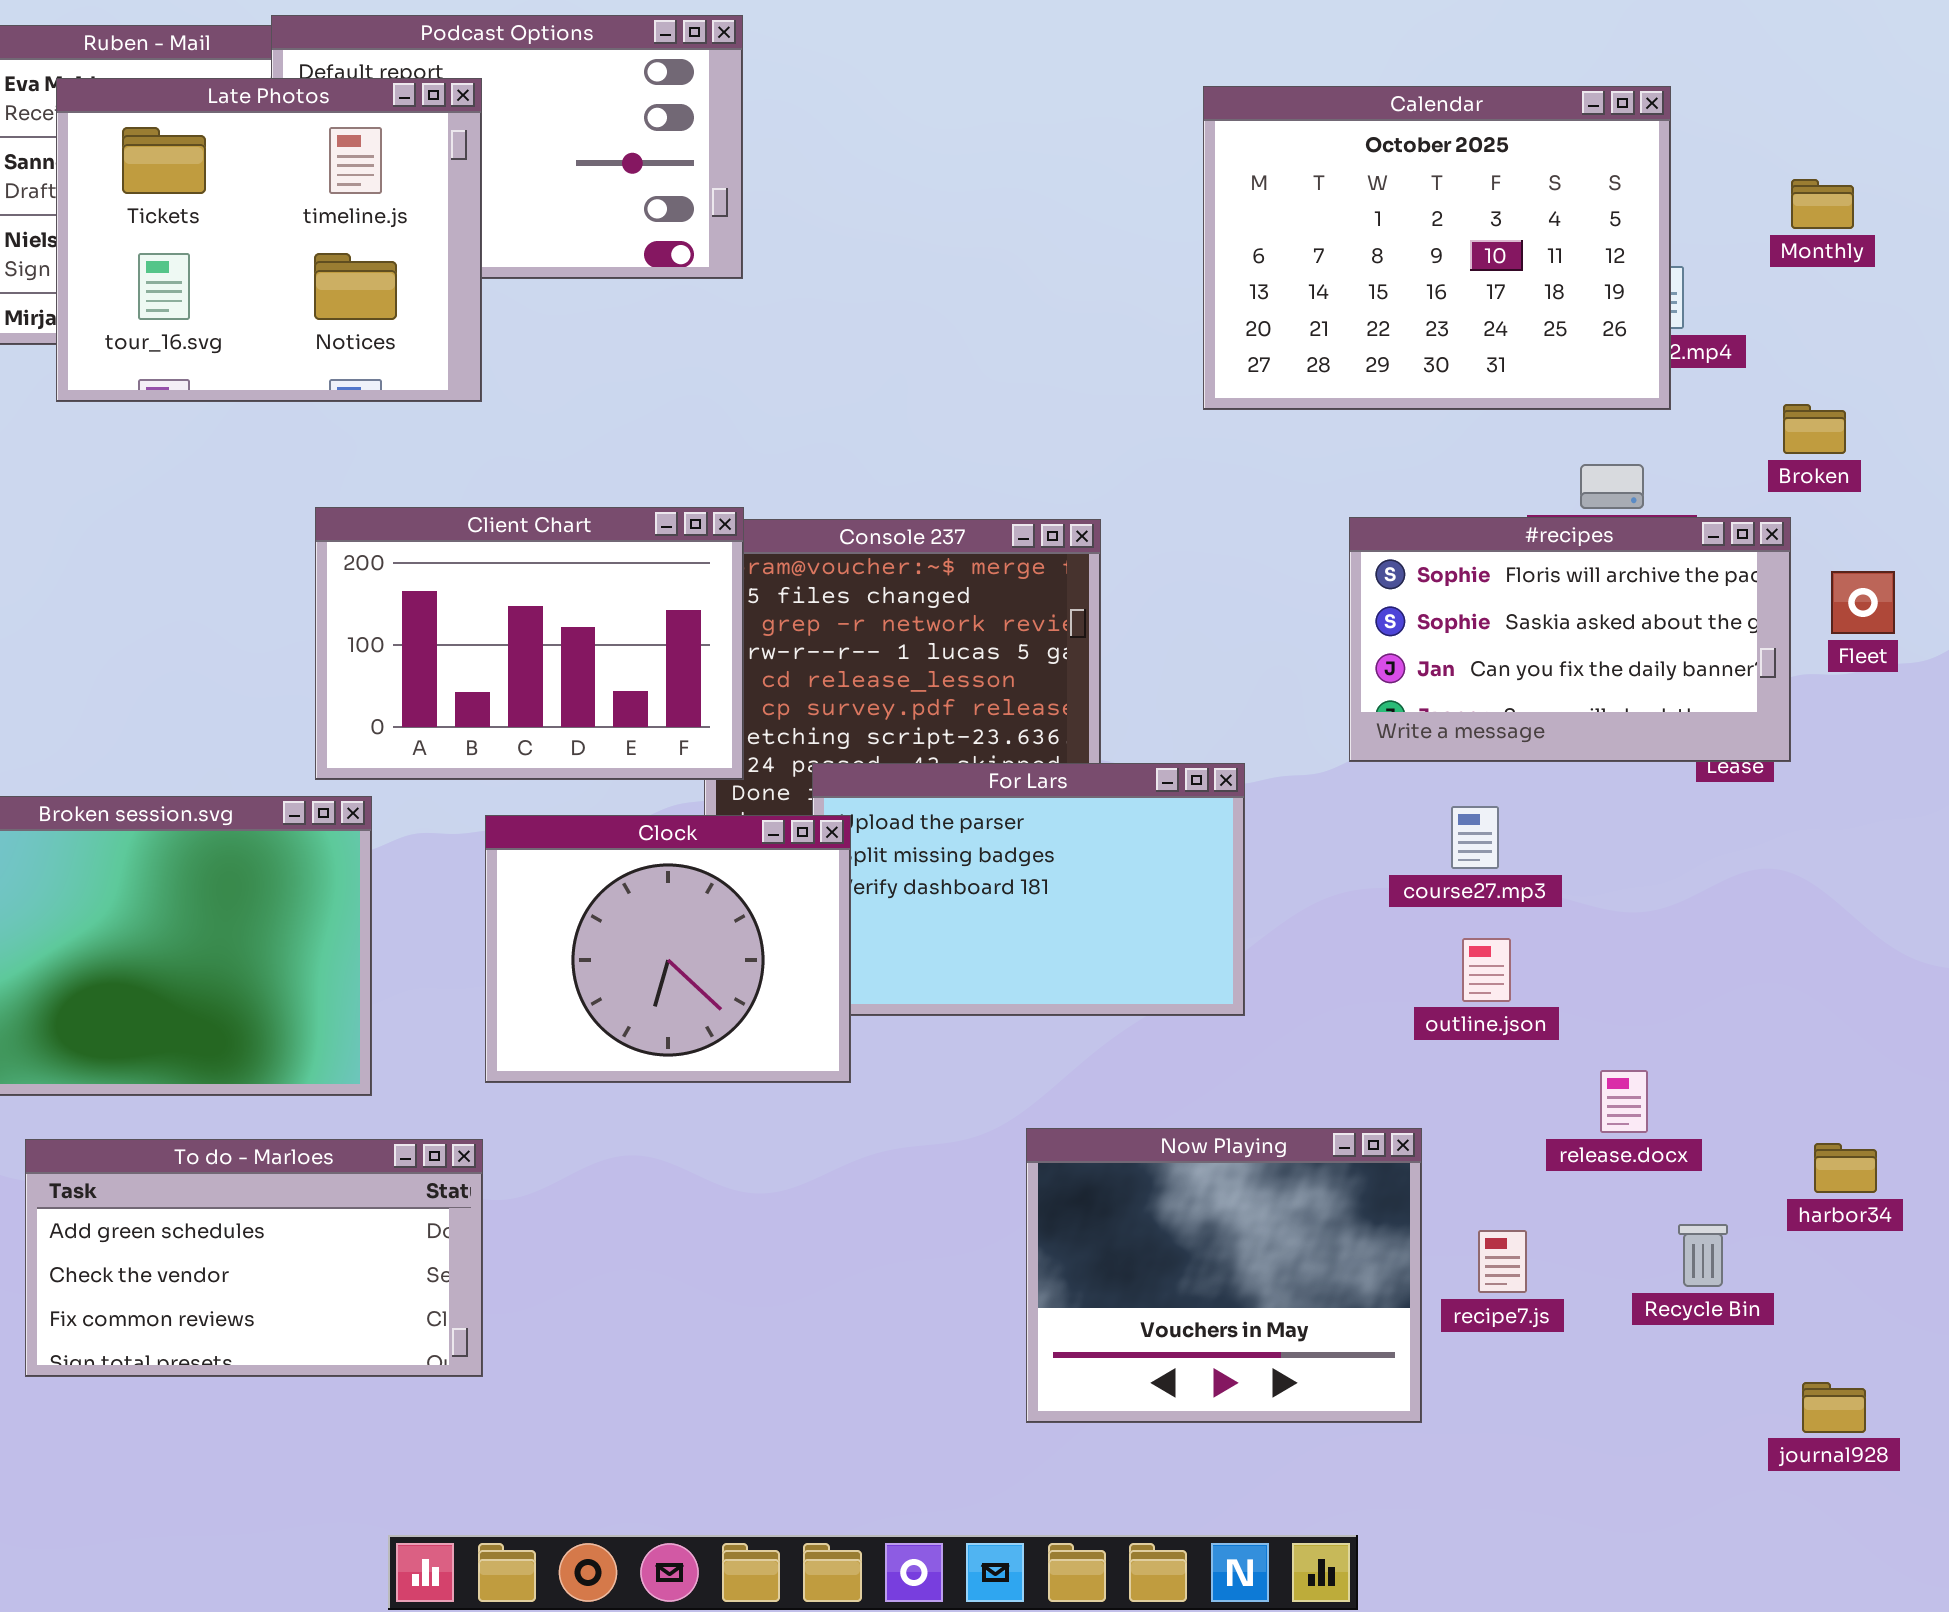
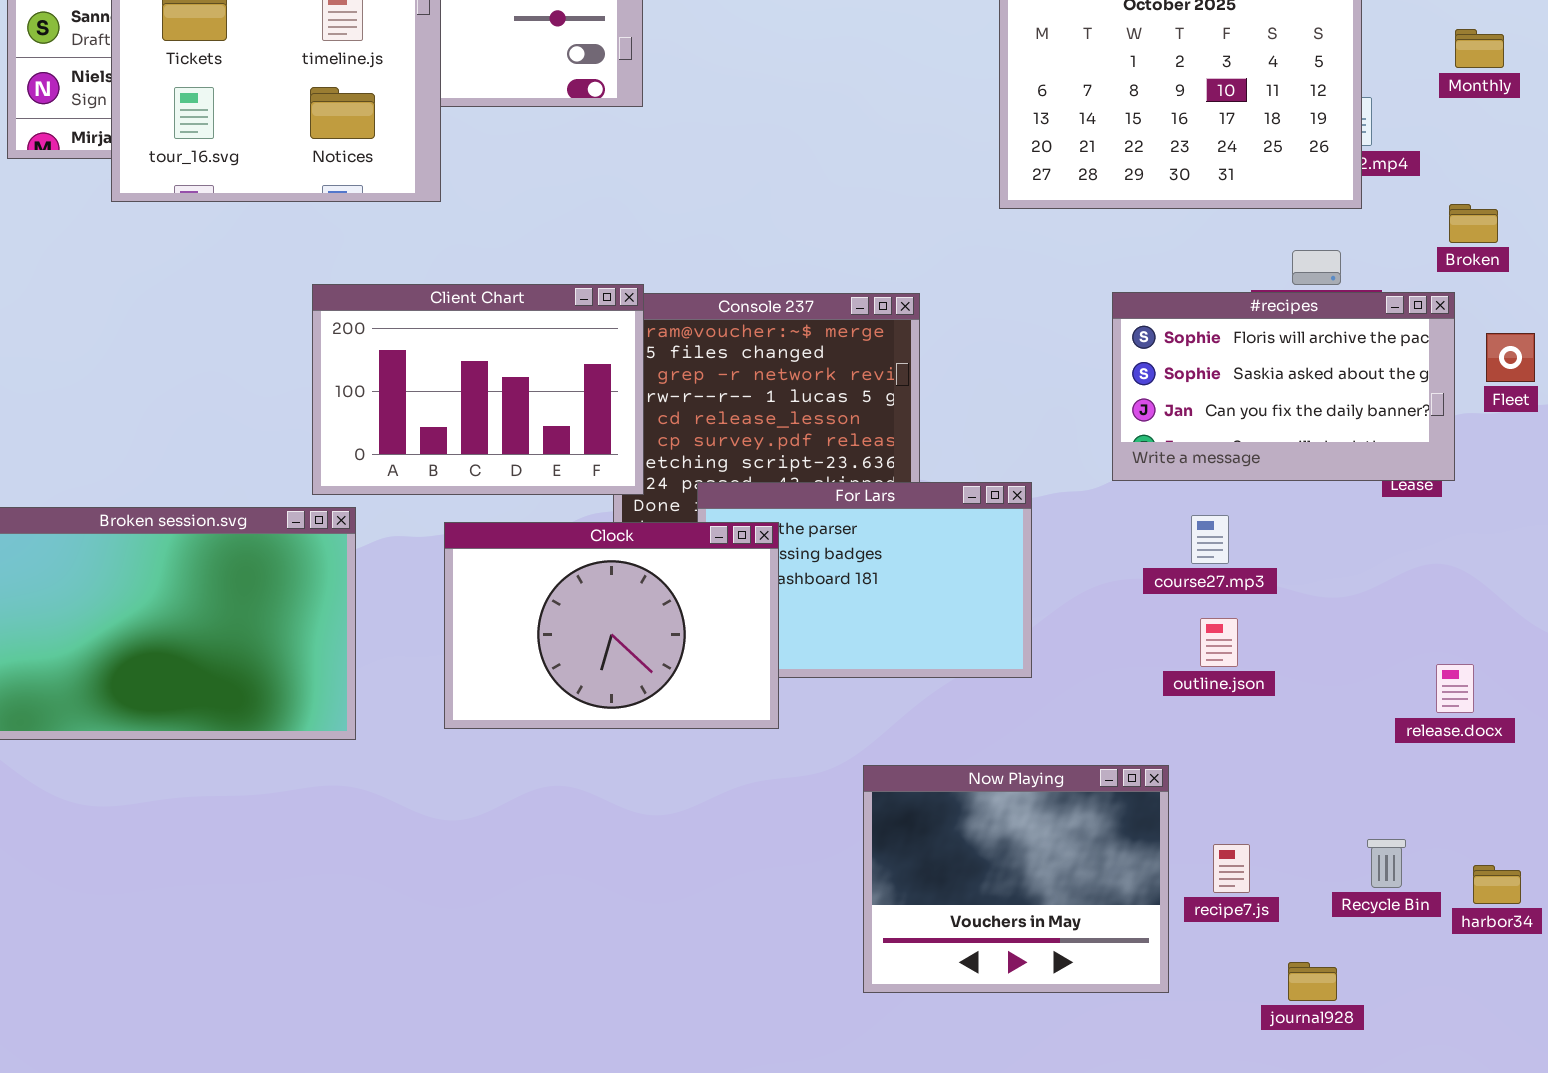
Clock: [485,815,851,1083] -> [444,522,779,729], resized
release.docx: [1600,1070,1648,1133] -> [1436,664,1474,713], moved
To do - Marloes: [25,1139,483,1377] -> none, closed
harbor34: [1814,1143,1877,1193] -> [1473,865,1521,904], moved
journal928: [1802,1382,1866,1433] -> [1288,962,1337,1001], moved

